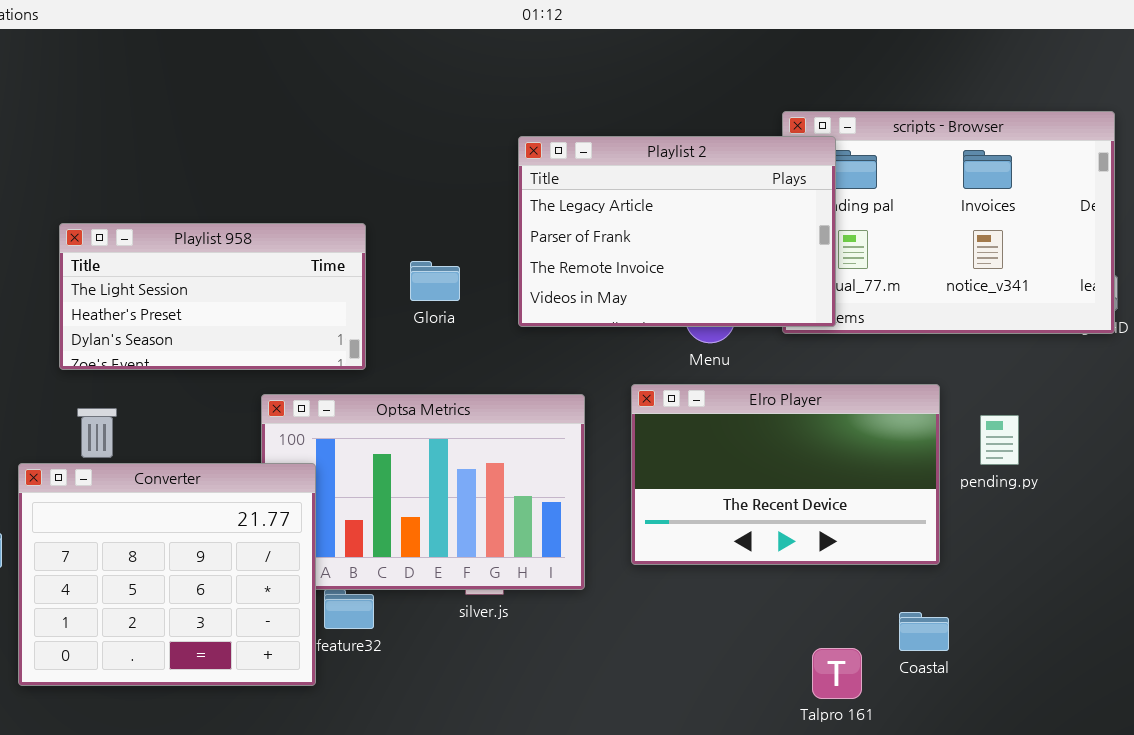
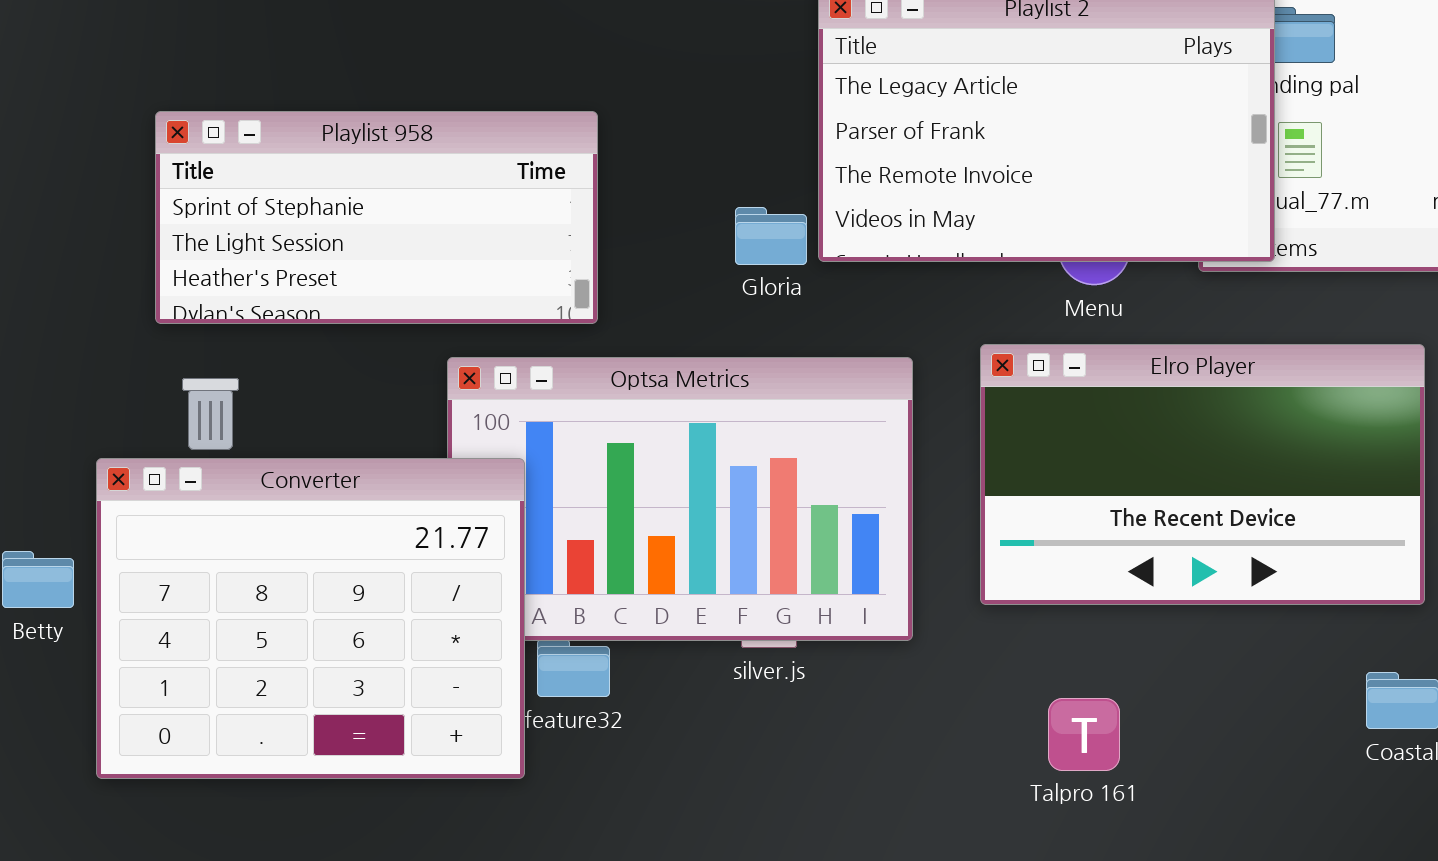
Playlist 958: [59,223,366,370] -> [155,111,598,324], scrolled up 1 row
Gloria: [410,261,460,301] -> [735,207,807,265], moved
Talpro 161: [812,648,862,699] -> [1048,698,1120,771], moved

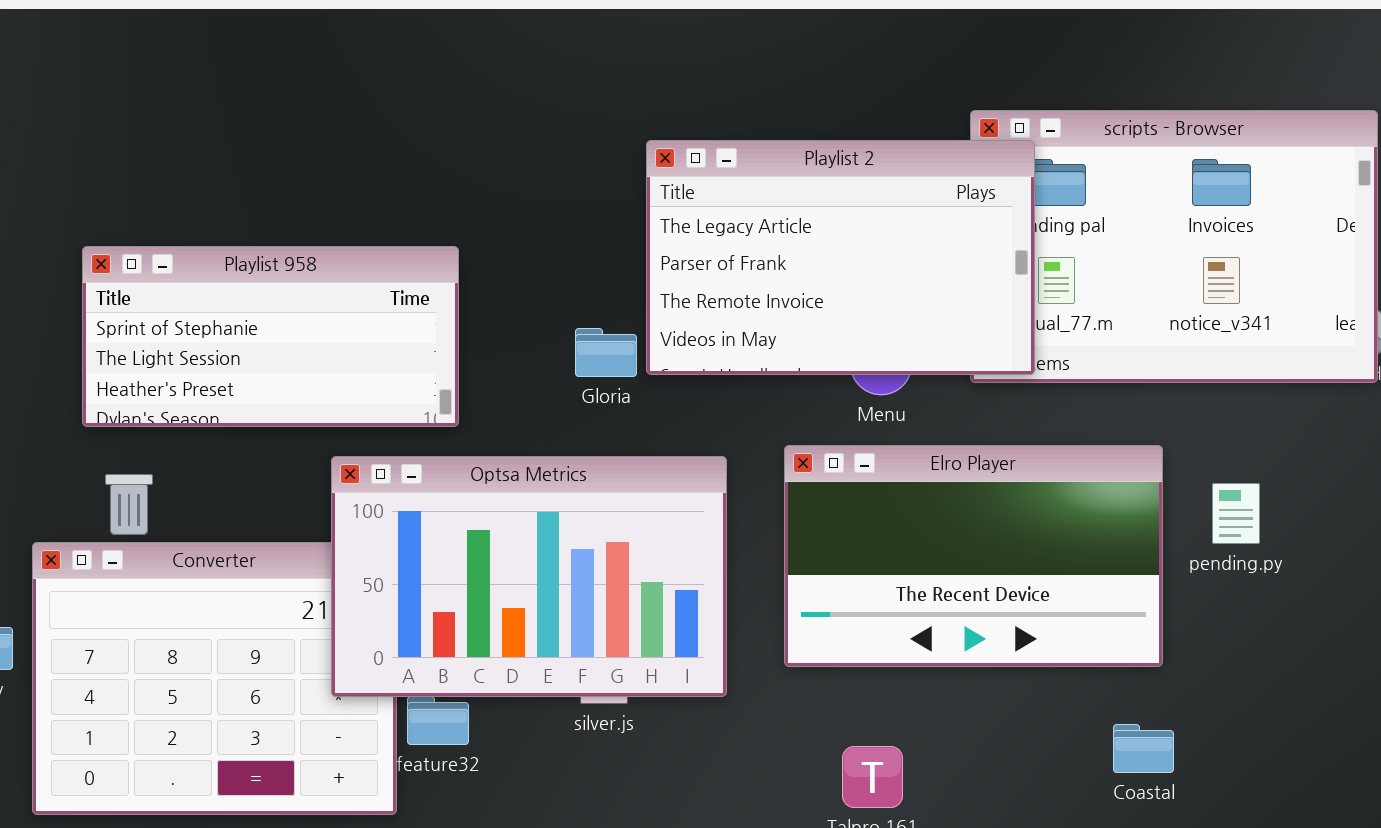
Optsa Metrics: [447,357,913,641] -> [331,456,727,697], raised

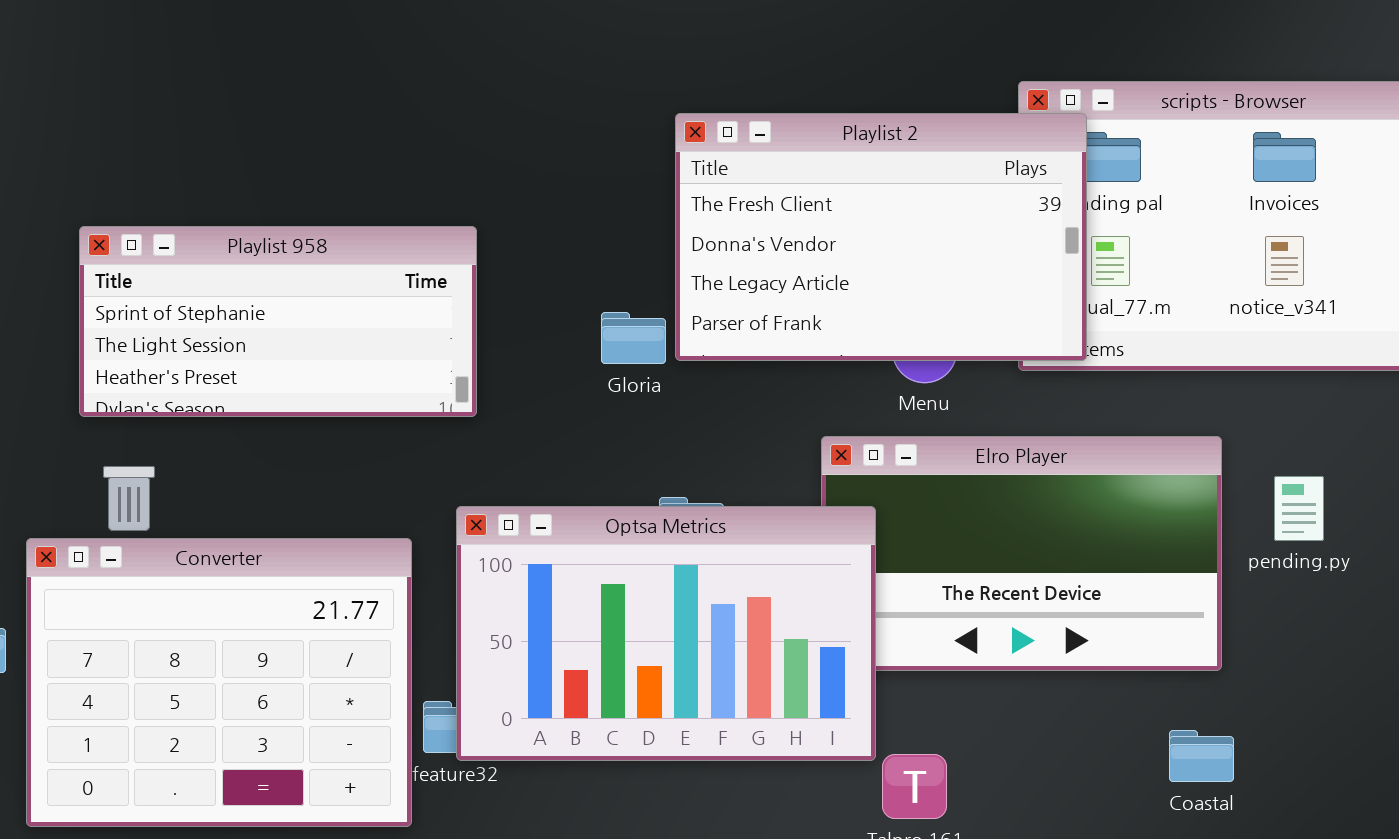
Playlist 2: [646,140,1035,375] -> [675,113,1087,361], scrolled up 2 rows
Optsa Metrics: [331,456,727,697] -> [456,506,876,761], moved

